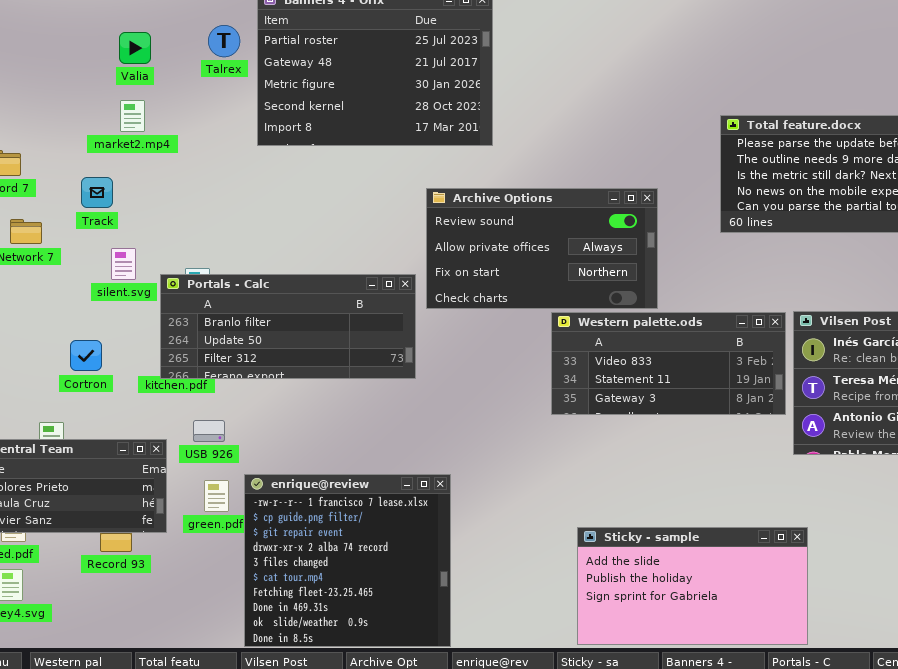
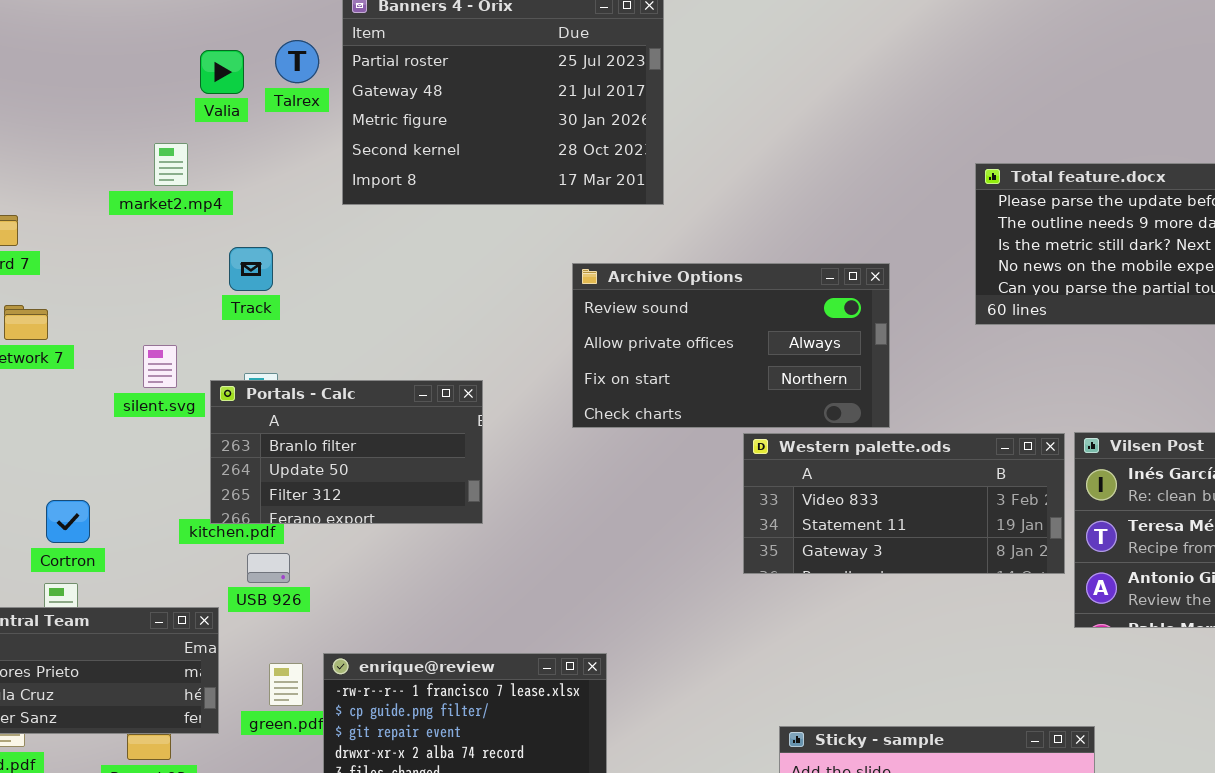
Valia: [119,32,151,64] -> [200,50,244,94], moved
Track: [81,177,113,208] -> [229,247,273,291], moved
Portals - Calc: [160,274,416,379] -> [210,380,483,524], resized
Cortron: [70,340,102,371] -> [46,500,90,543], moved
USB 926: [193,420,225,442] -> [247,553,290,583], moved

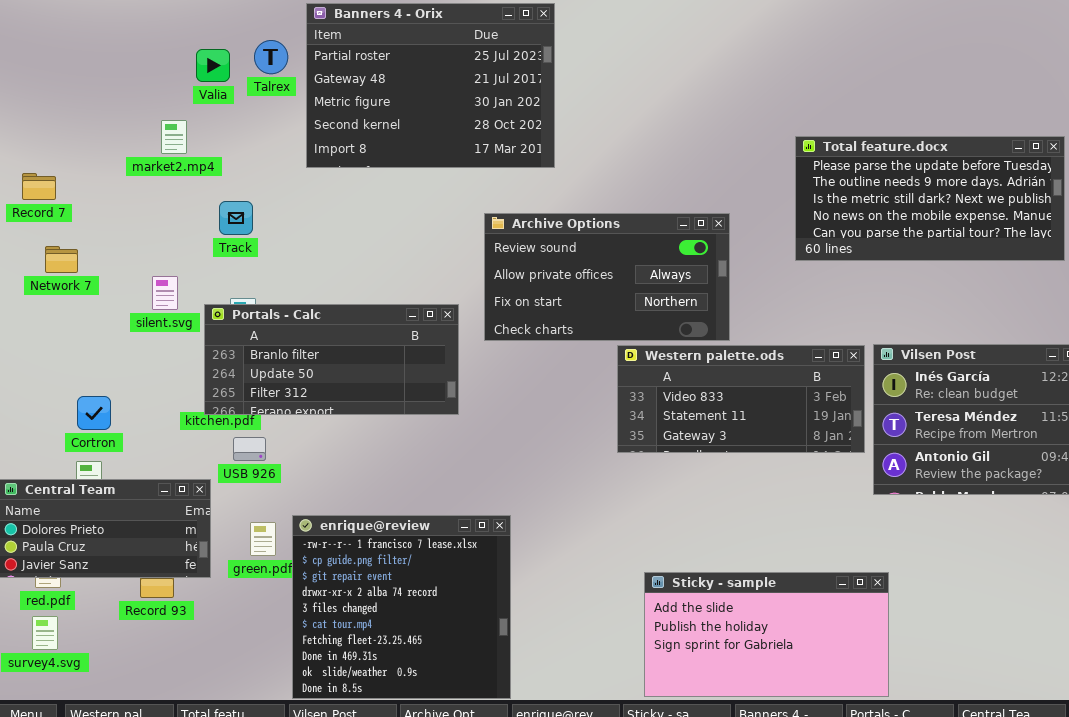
Portals - Calc: [210,380,483,524] -> [204,304,459,415], resized

